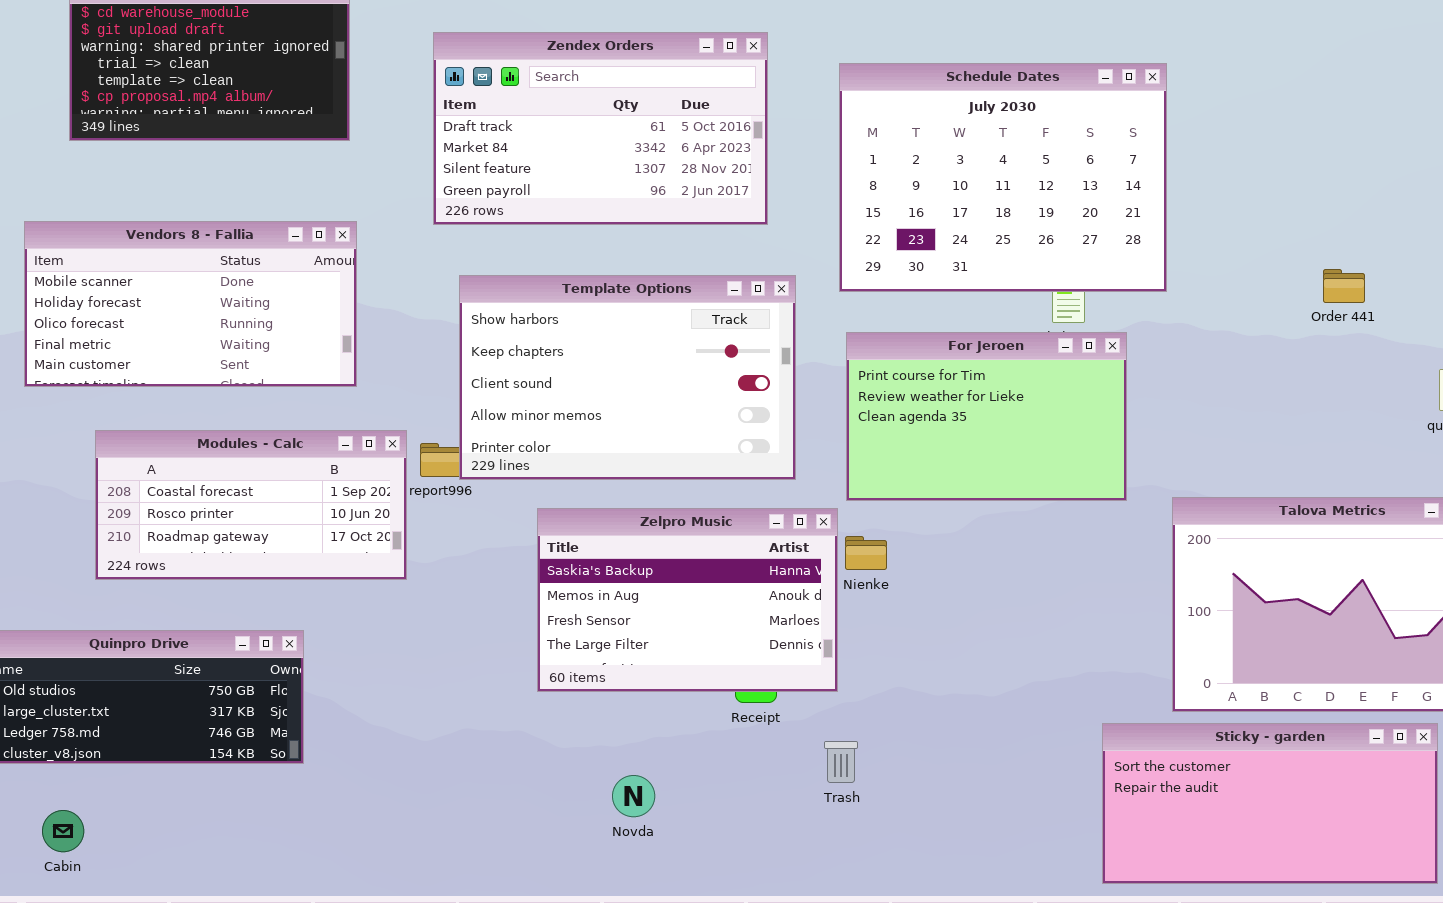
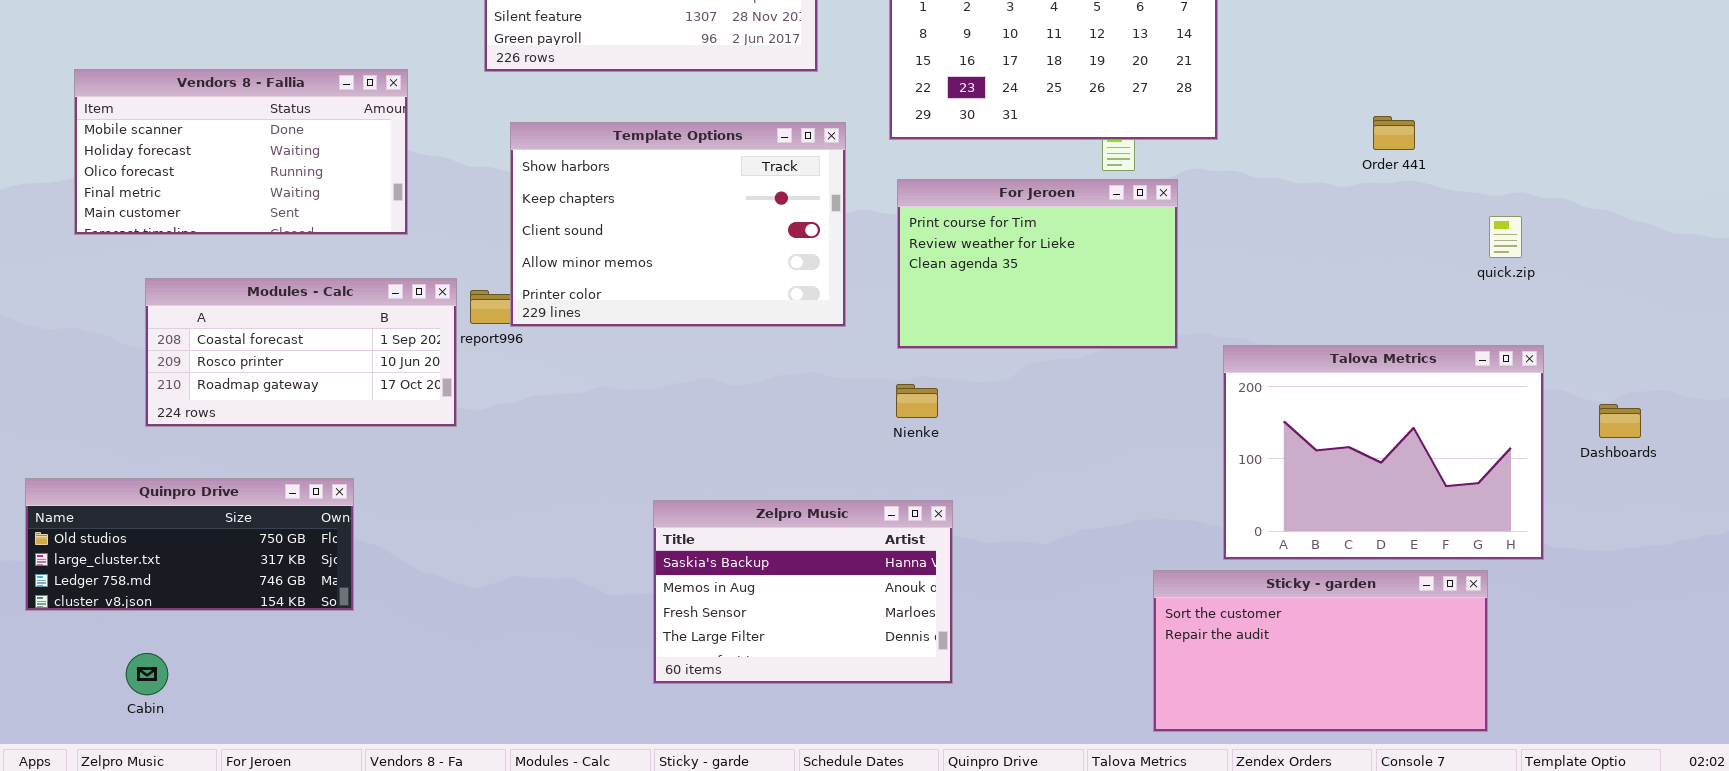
Zelpro Music: [537,508,838,692] -> [653,500,953,684], moved
Cabin: [42,810,84,852] -> [126,653,168,695], moved

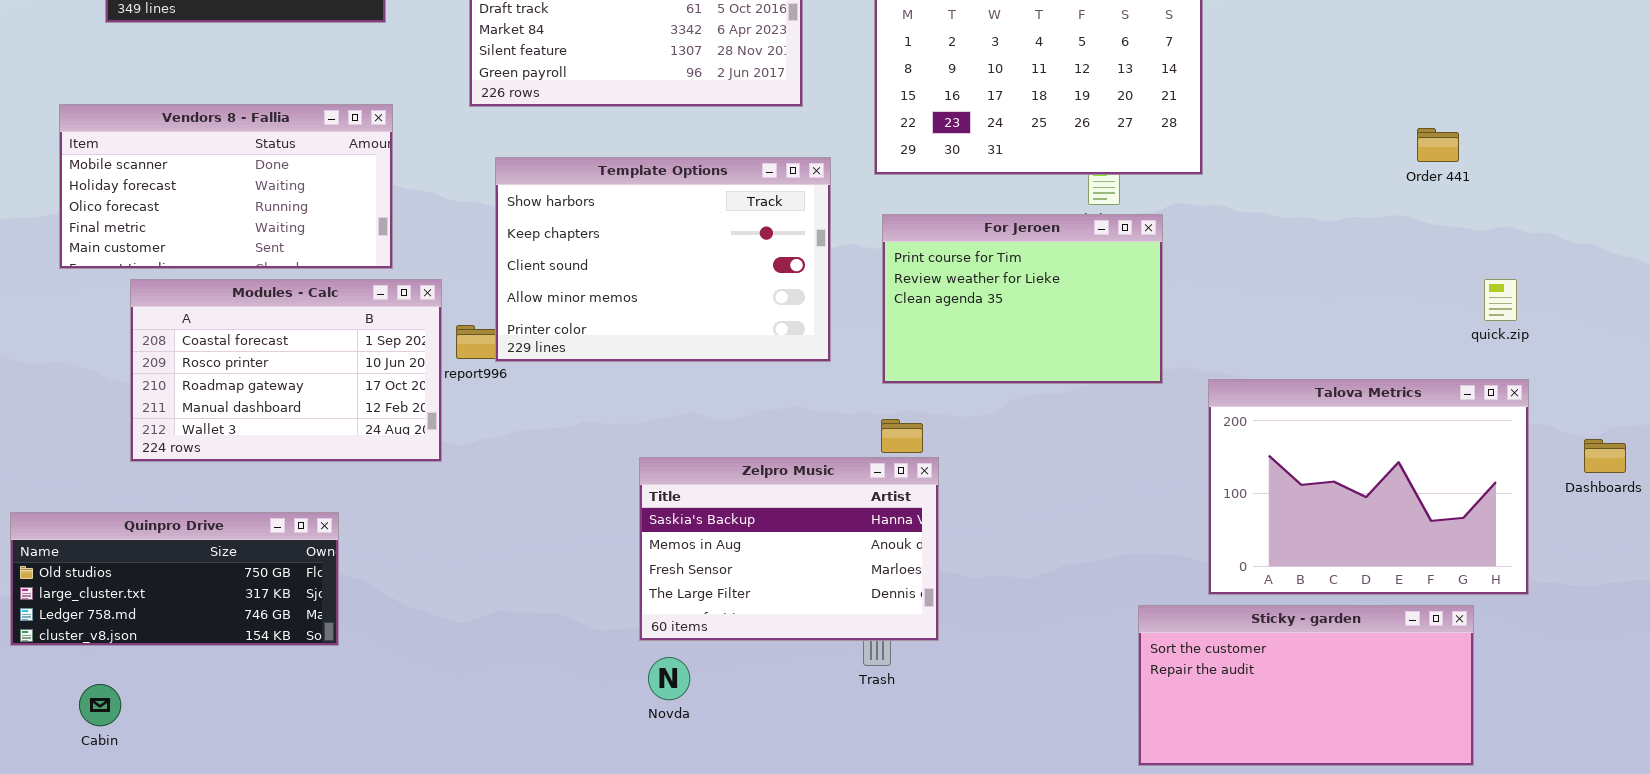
Order 441: [1373,116,1415,150] -> [1417,128,1459,162], moved
quick.zip: [1489,216,1522,258] -> [1484,279,1517,321], moved
Modules - Calc: [145,278,457,427] -> [130,279,442,462], resized
Zelpro Music: [653,500,953,684] -> [639,457,939,641], moved
Cabin: [126,653,168,695] -> [79,684,121,726], moved

